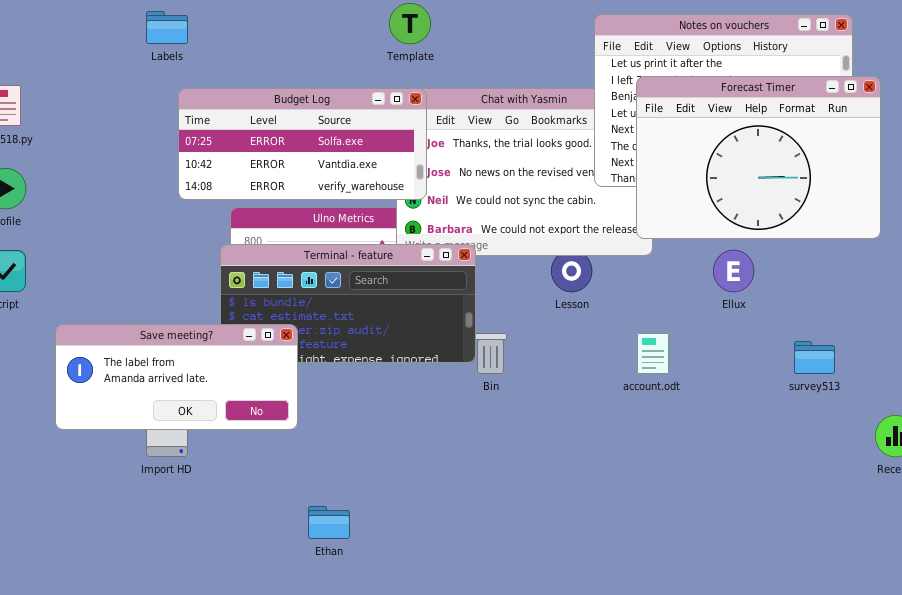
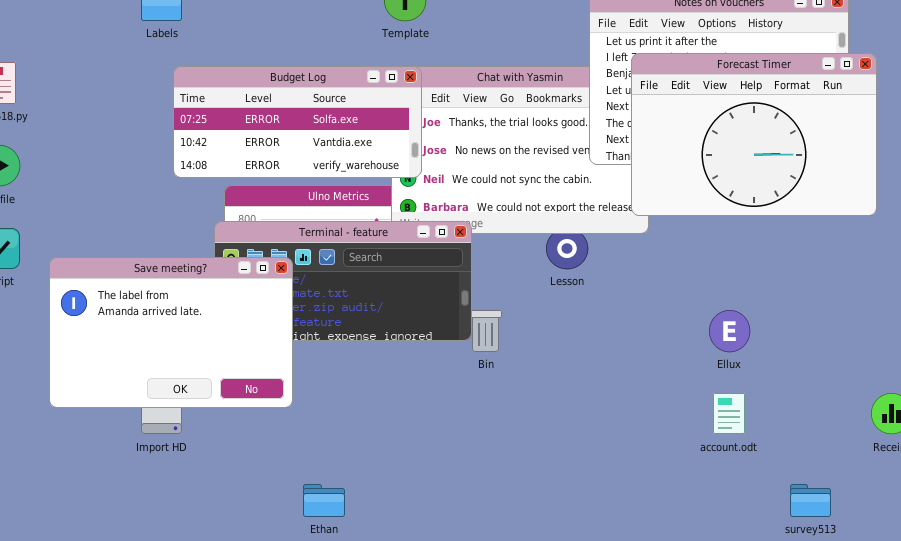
Ellux: [713,250,754,292] -> [709,310,750,352], moved
Save meeting?: [55,324,298,430] -> [49,257,293,408], resized
account.odt: [637,333,669,374] -> [713,393,745,434], moved
survey513: [794,341,835,374] -> [790,484,831,517], moved

